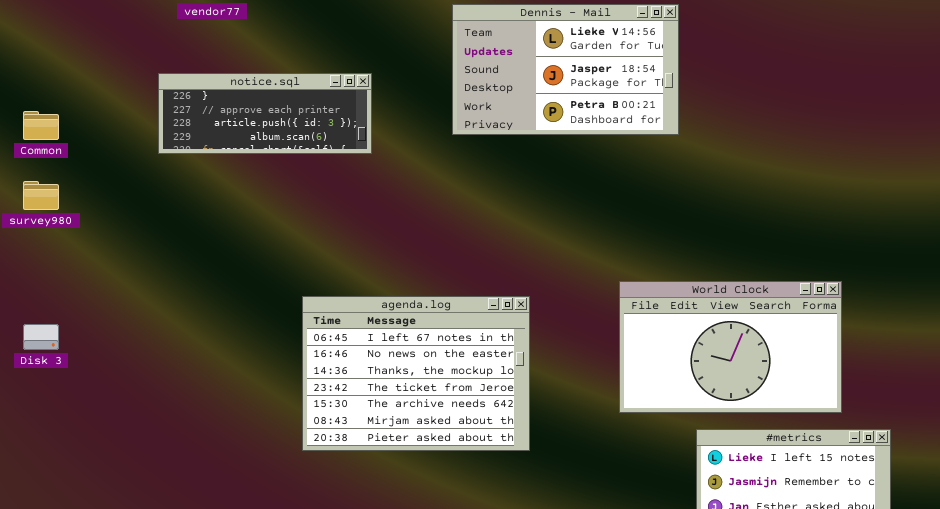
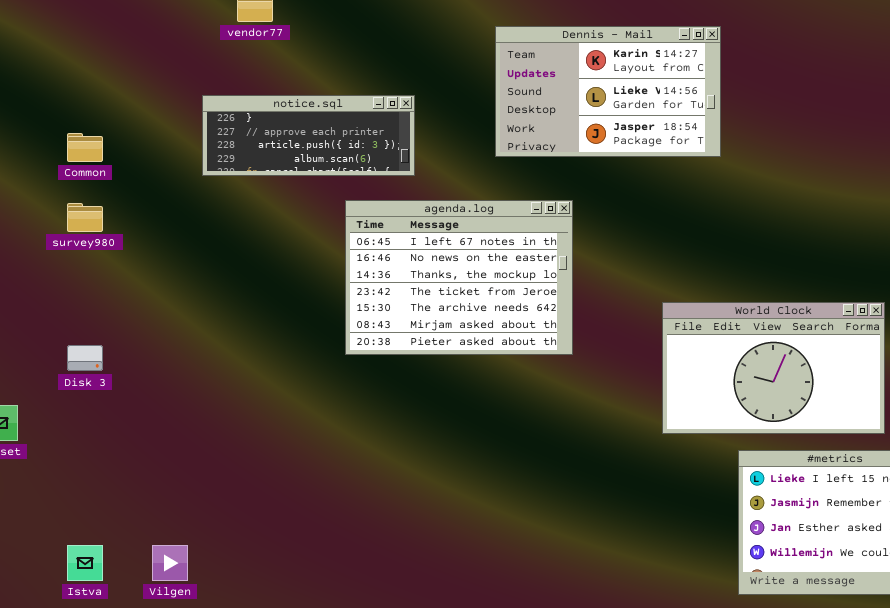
Dennis - Mail: [452,4,679,135] -> [495,26,721,157], scrolled up 1 row
agenda.log: [302,296,530,451] -> [345,200,573,355], moved

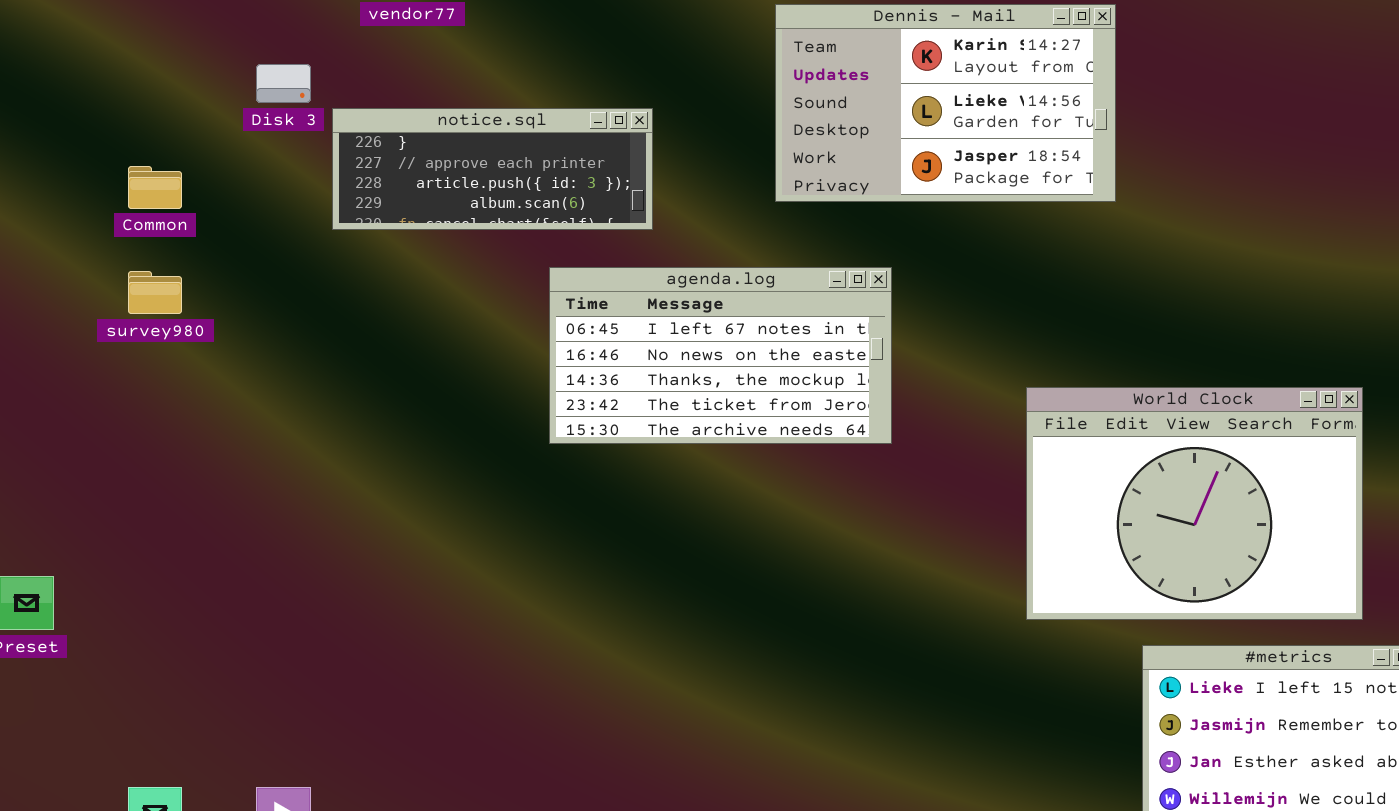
agenda.log: [345,200,573,355] -> [549,267,892,444], resized
World Clock: [662,302,885,434] -> [1026,387,1363,620], resized
Disk 3: [67,345,103,371] -> [256,64,311,103], moved

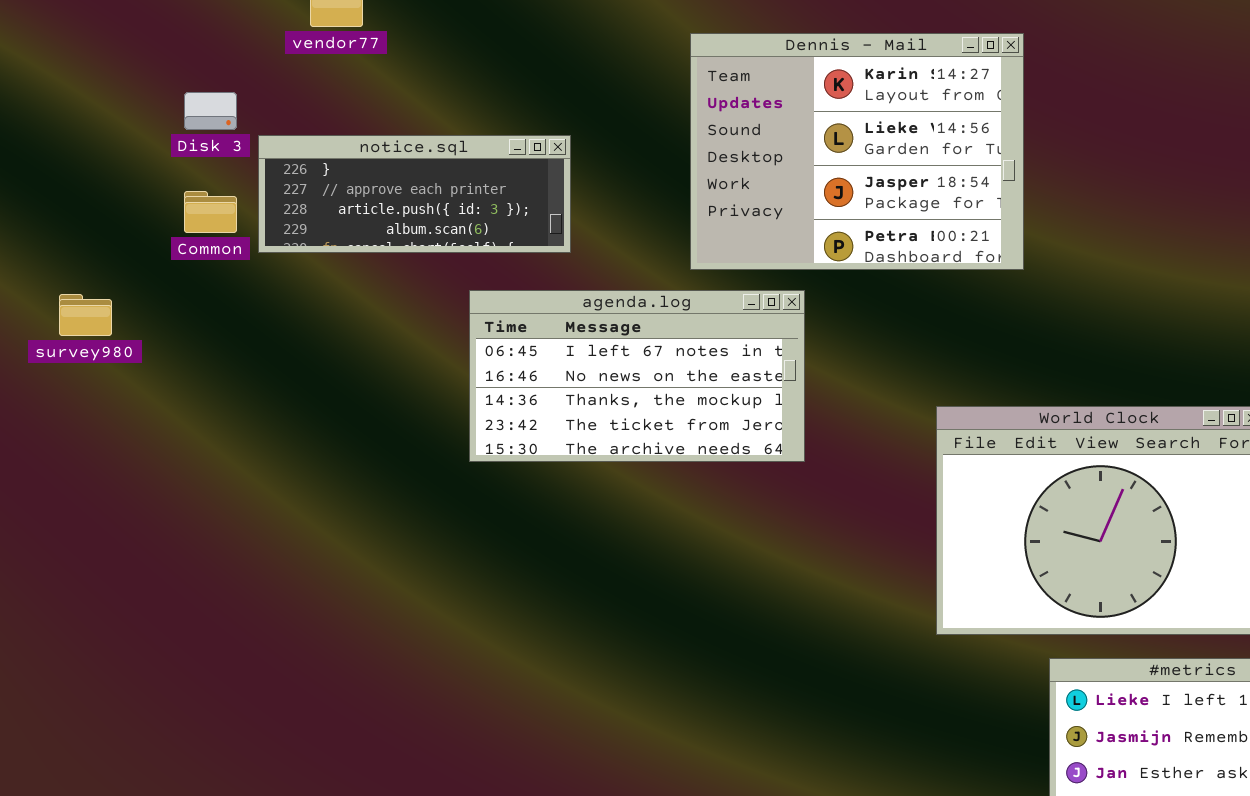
Dennis - Mail: [775,4,1116,202] -> [690,33,1024,270], resized
Common: [128,166,182,209] -> [184,191,237,233], moved

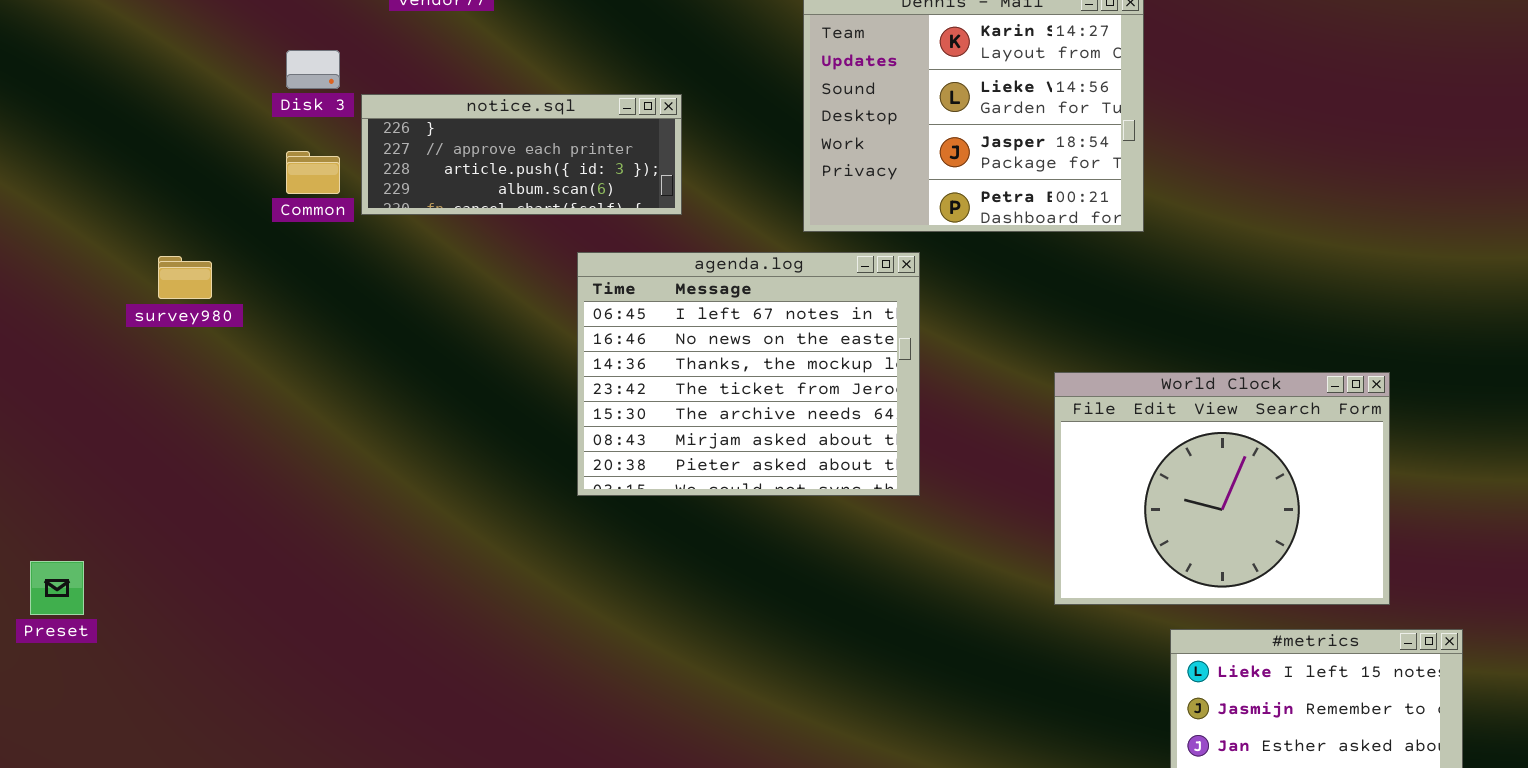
agenda.log: [469,290,805,462] -> [577,252,920,496], resized

